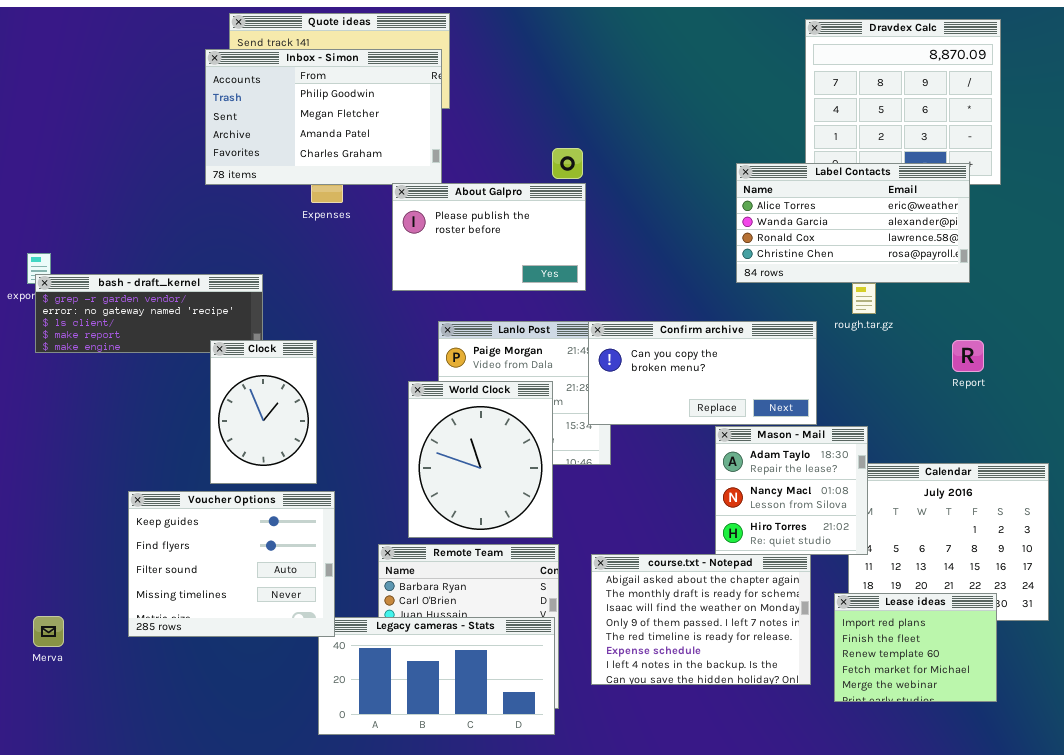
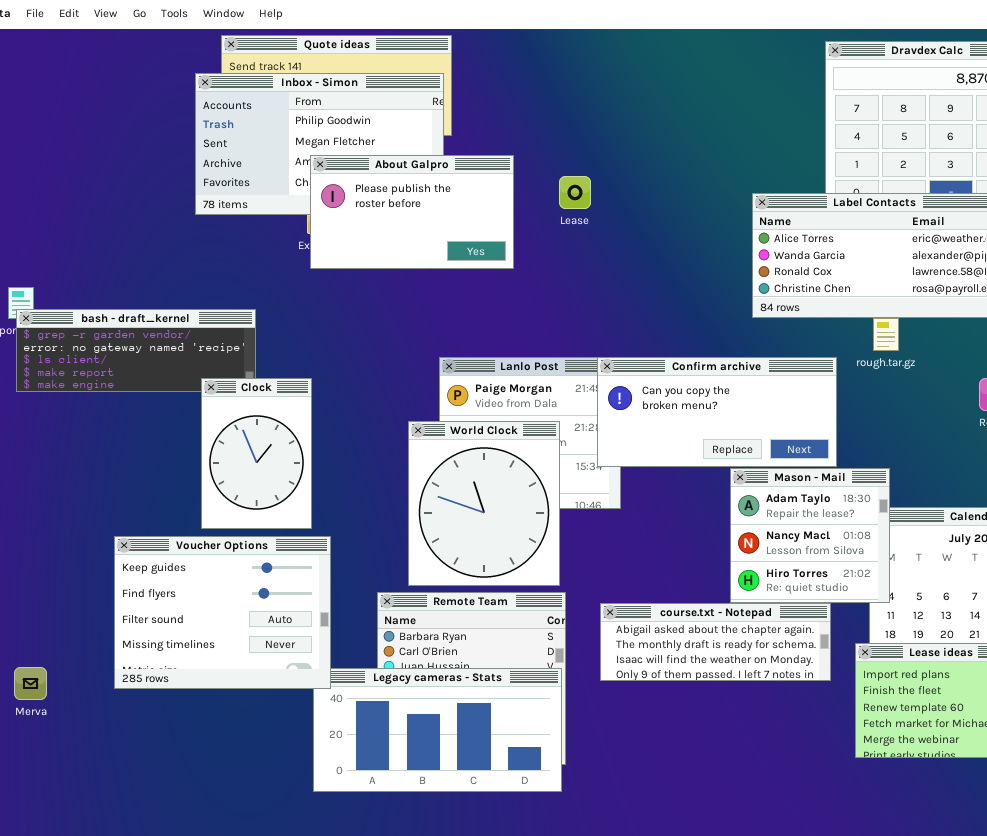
About Galpro: [392,183,586,291] -> [310,155,514,269], moved
course.txt - Notepad: [591,554,811,685] -> [600,603,831,681], resized

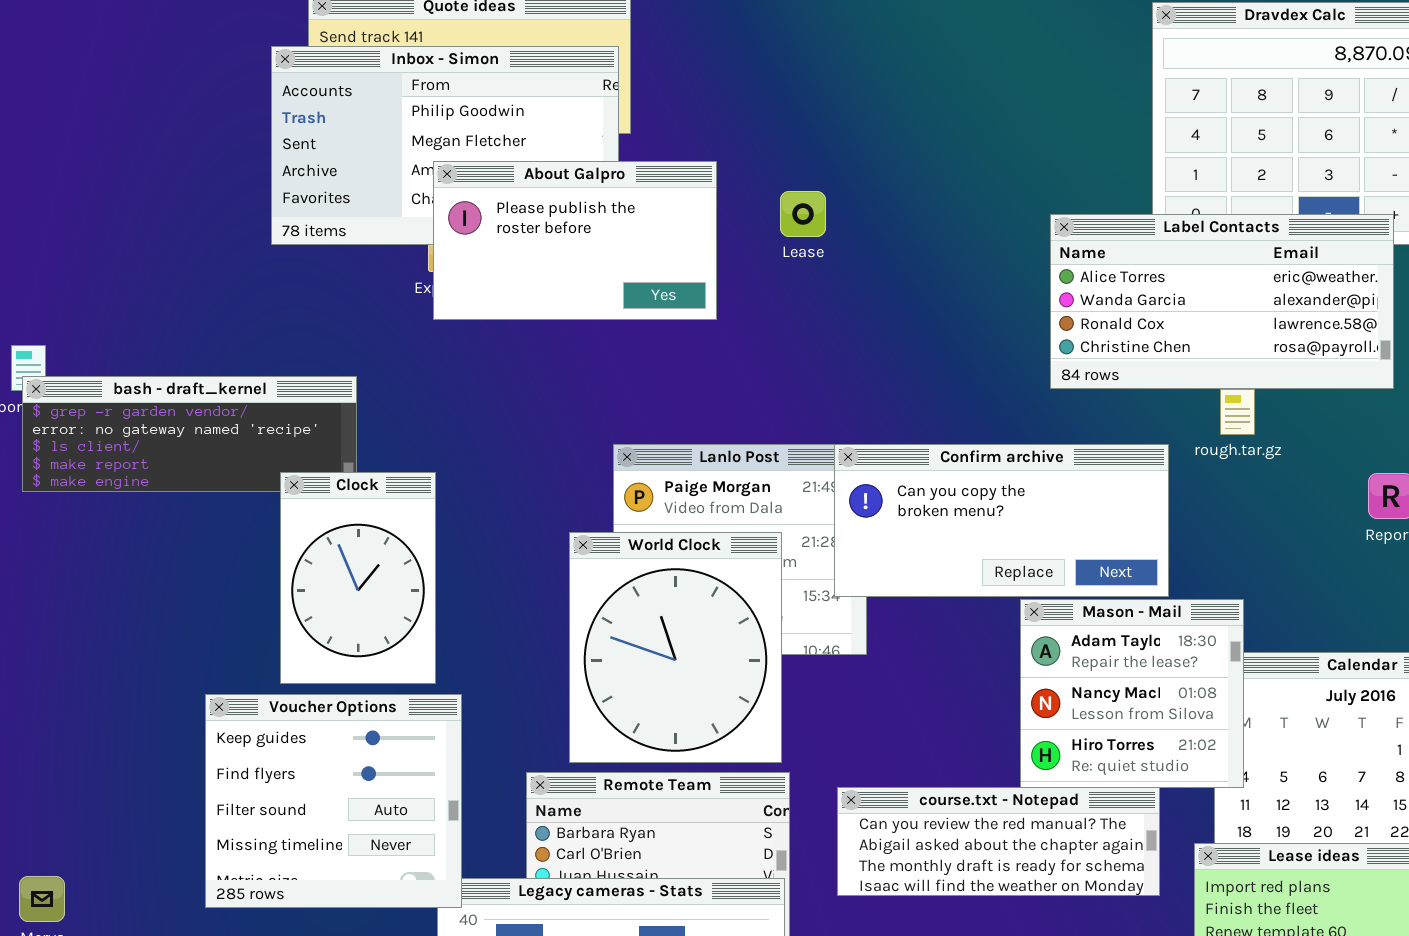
Voucher Options: [114,536,331,689] -> [205,694,462,908], resized
course.txt - Notepad: [600,603,831,681] -> [837,787,1160,896], scrolled up 1 row

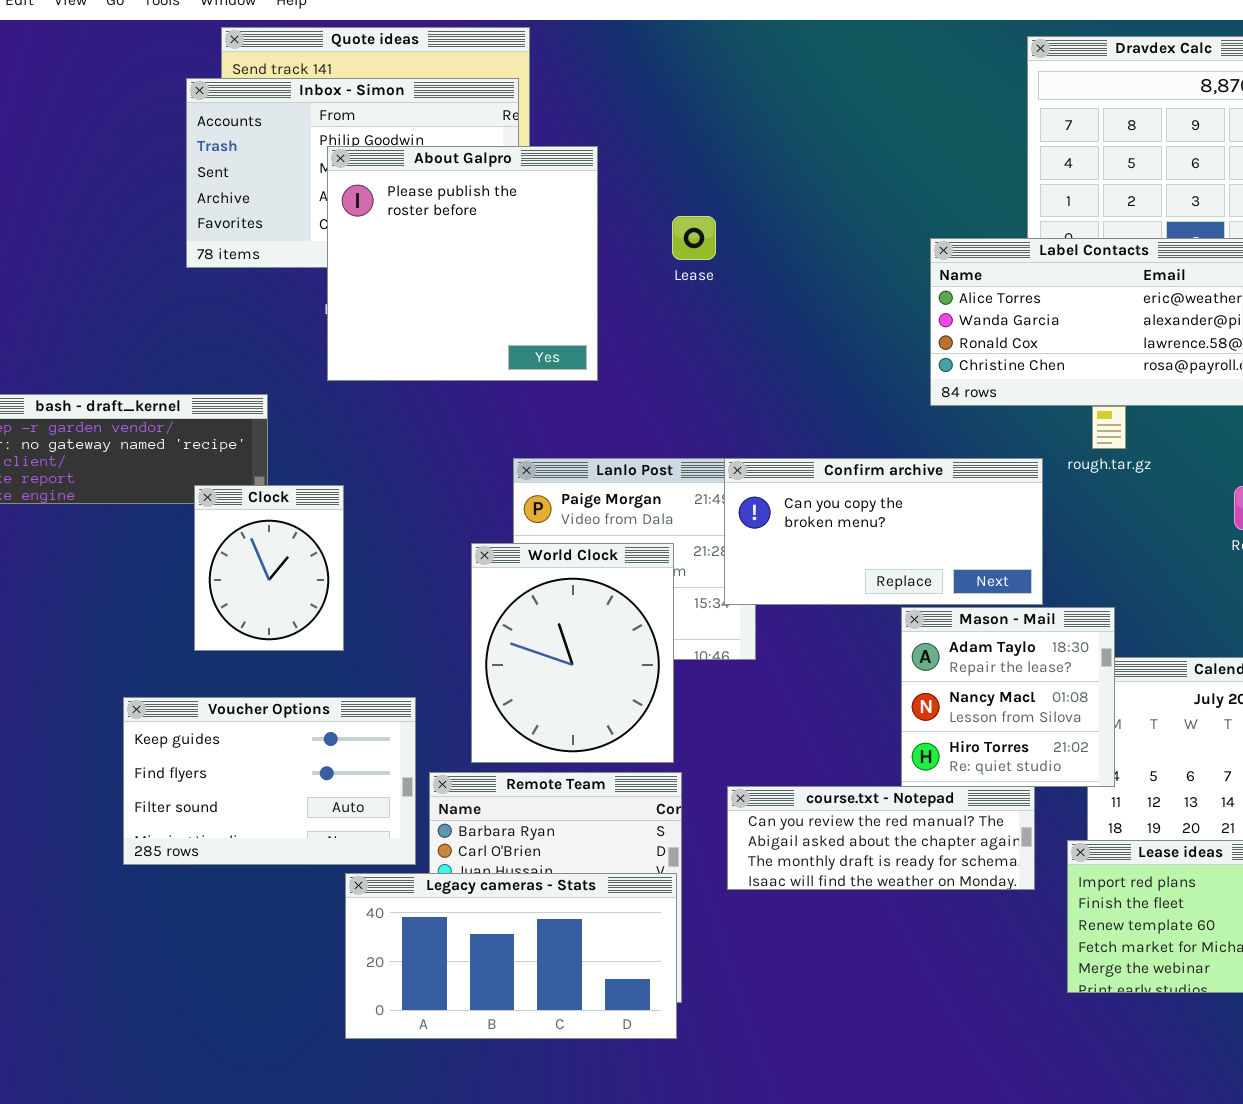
About Galpro: [433,161,717,320] -> [327,146,598,381], moved, resized
Clock: [280,472,436,684] -> [194,485,344,651], resized
Voucher Options: [205,694,462,908] -> [123,697,416,865], resized

